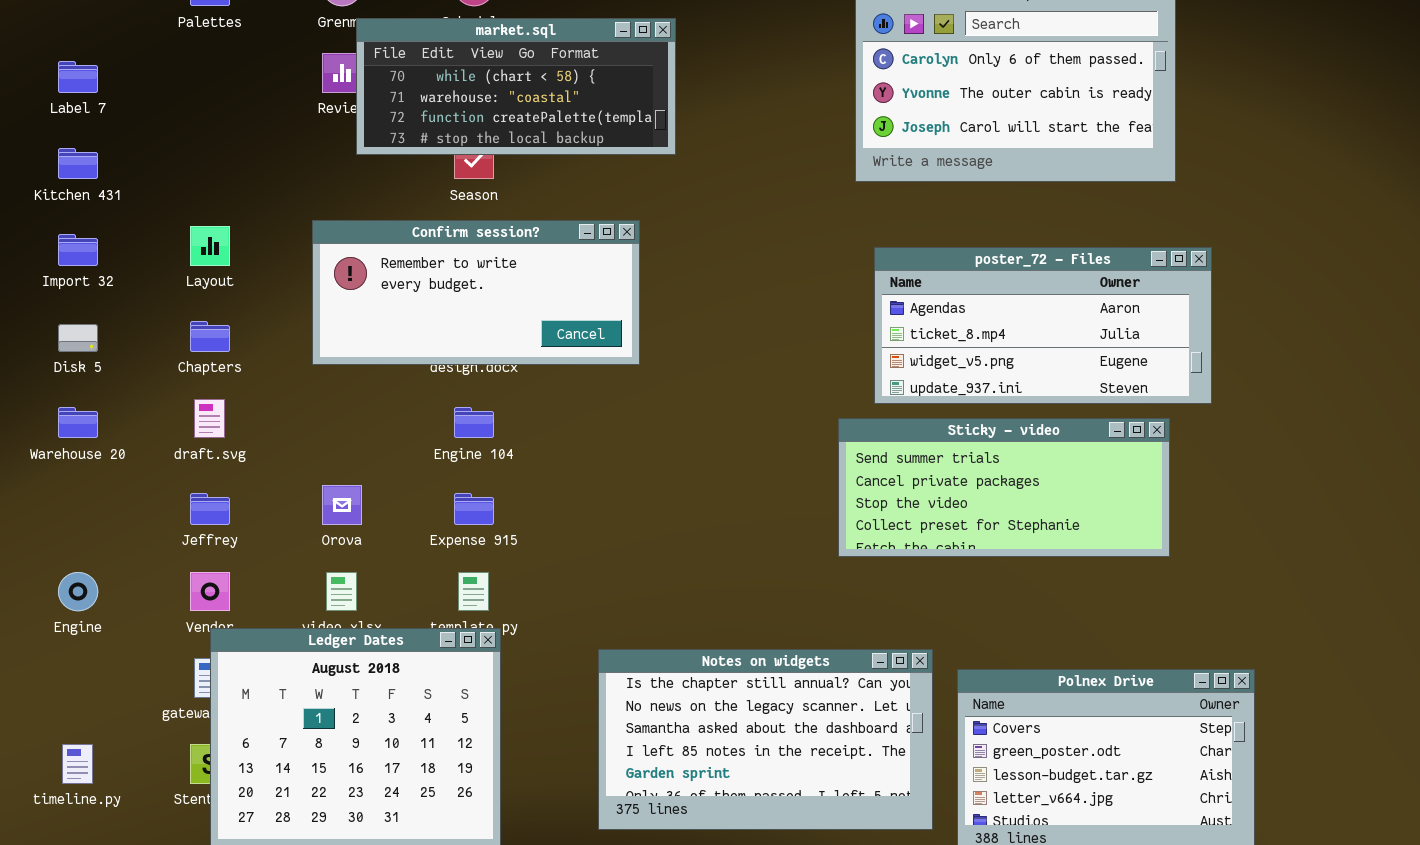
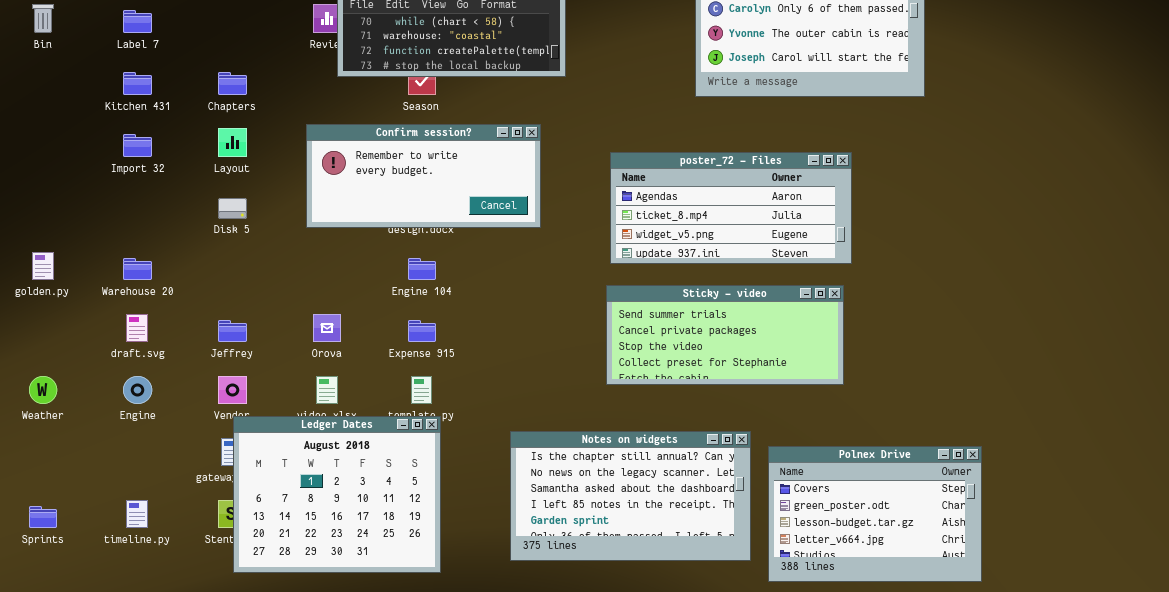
poster_72 - Files: [874,247,1212,404] -> [610,152,852,264], moved
Chapters: [190,321,230,352] -> [218,72,247,95], moved
Disk 5: [58,324,98,352] -> [218,198,247,219], moved
draft.svg: [194,399,225,438] -> [126,314,148,342], moved
Sticky - video: [838,418,1170,557] -> [606,285,844,385], moved

